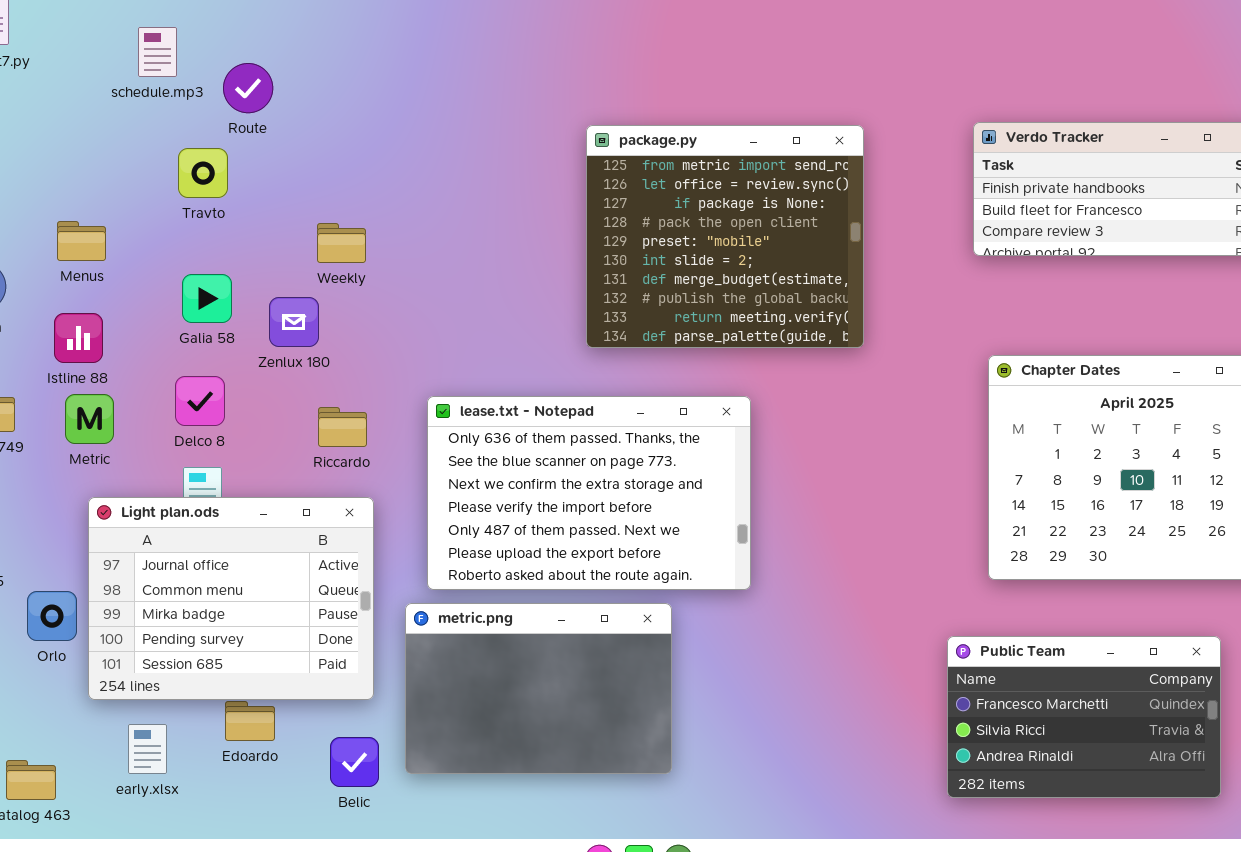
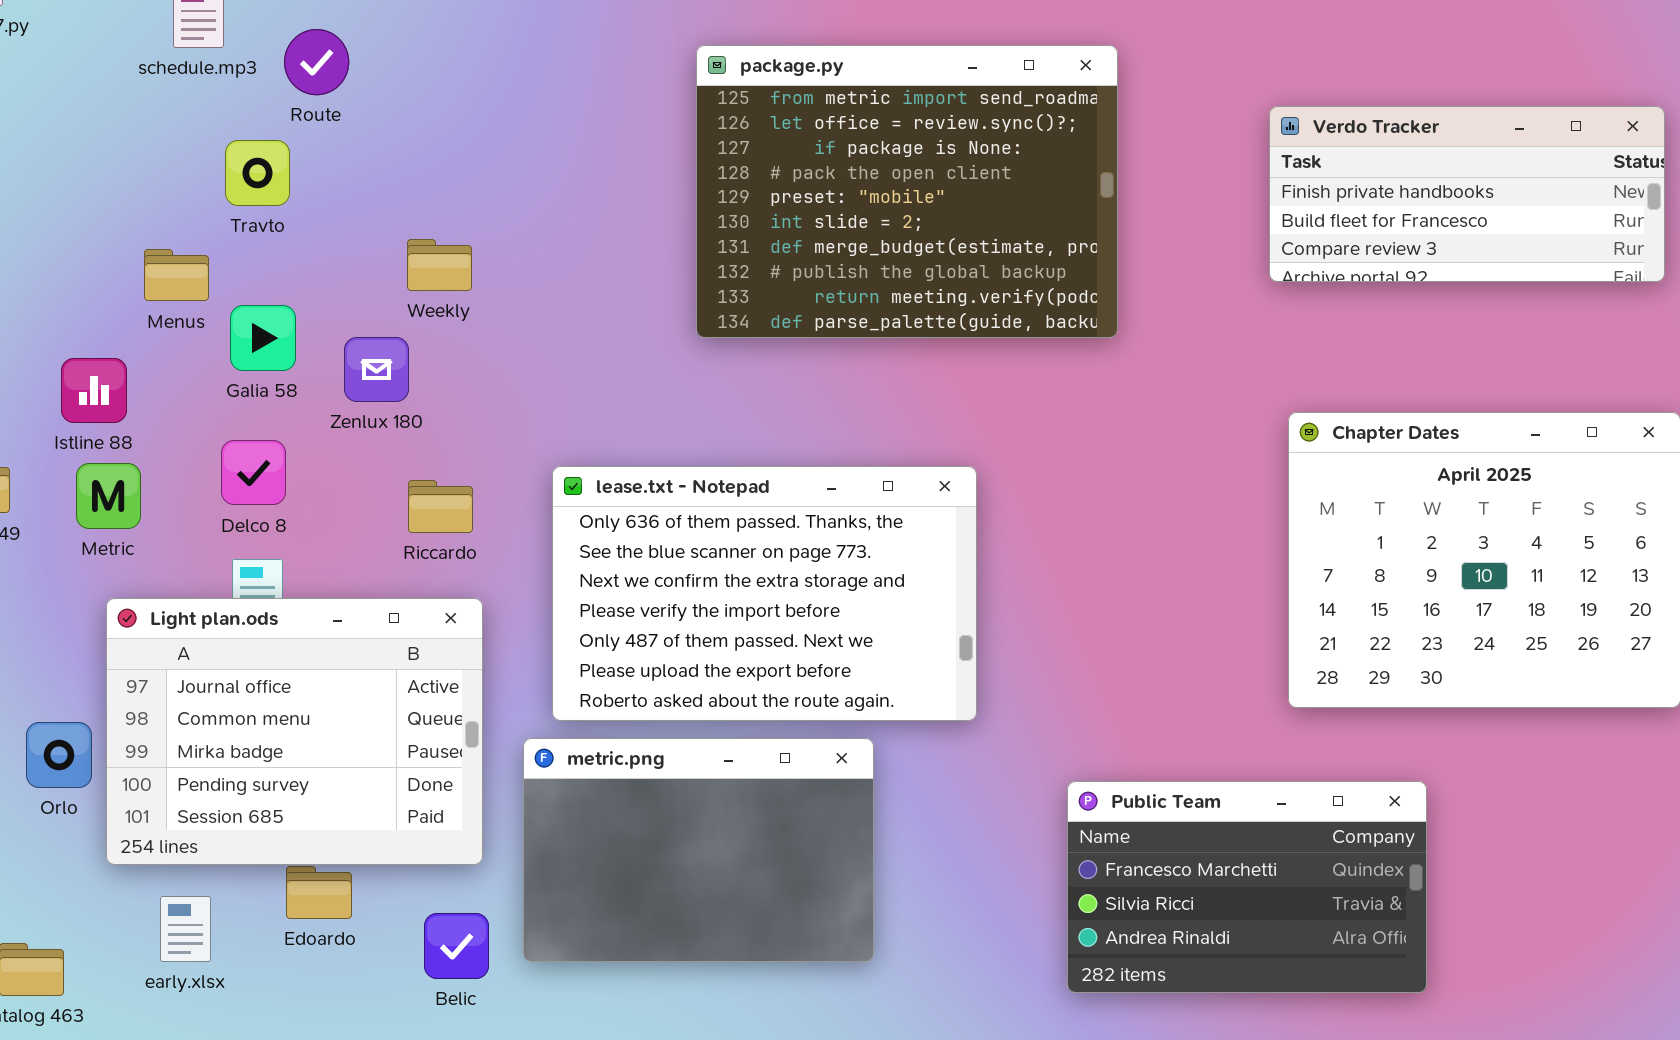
package.py: [586,125,864,348] -> [696,45,1118,338], moved, resized
Menus: [57,221,106,261] -> [144,249,209,301], moved
Public Team: [947,636,1221,798] -> [1067,781,1427,993], moved

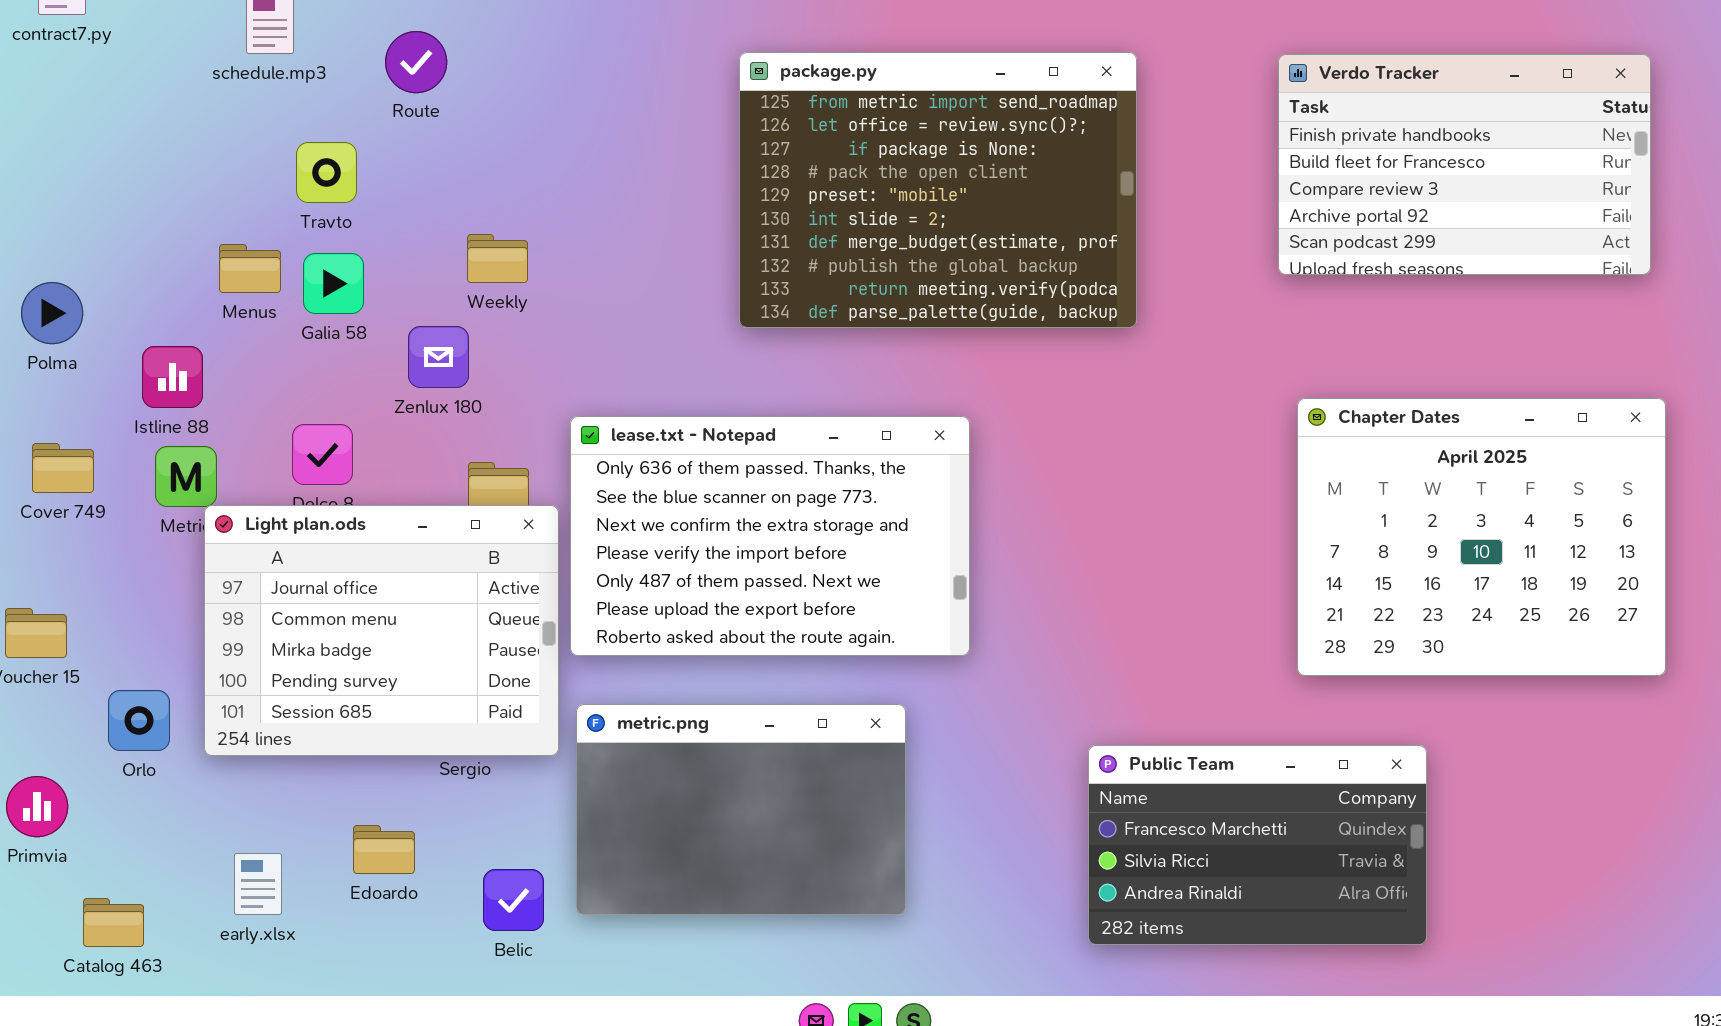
Route: [284,29,349,95] -> [385,31,447,93], moved
Verdo Tracker: [1269,106,1665,282] -> [1278,54,1651,275], resized
Galia 58: [230,305,296,371] -> [303,253,364,314], moved
lease.txt - Notepad: [552,466,977,721] -> [570,416,970,656], moved
Light plan.ods: [106,598,483,865] -> [204,505,559,756], moved

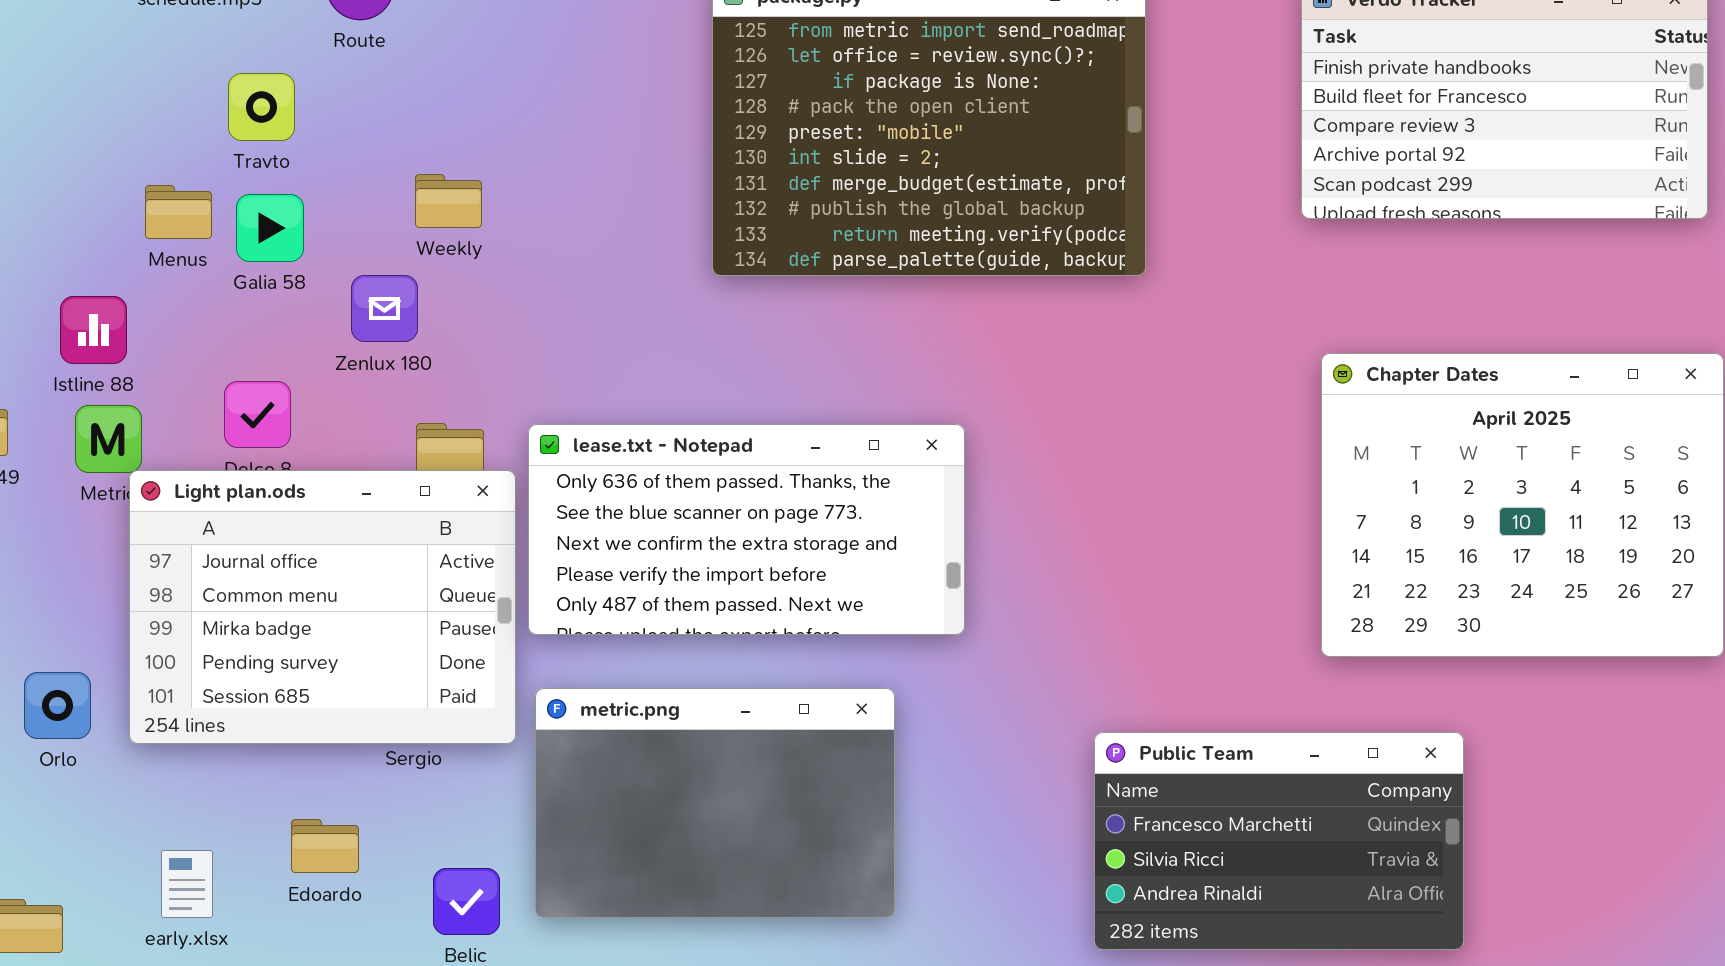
lease.txt - Notepad: [570,416,970,656] -> [528,424,965,635], resized

